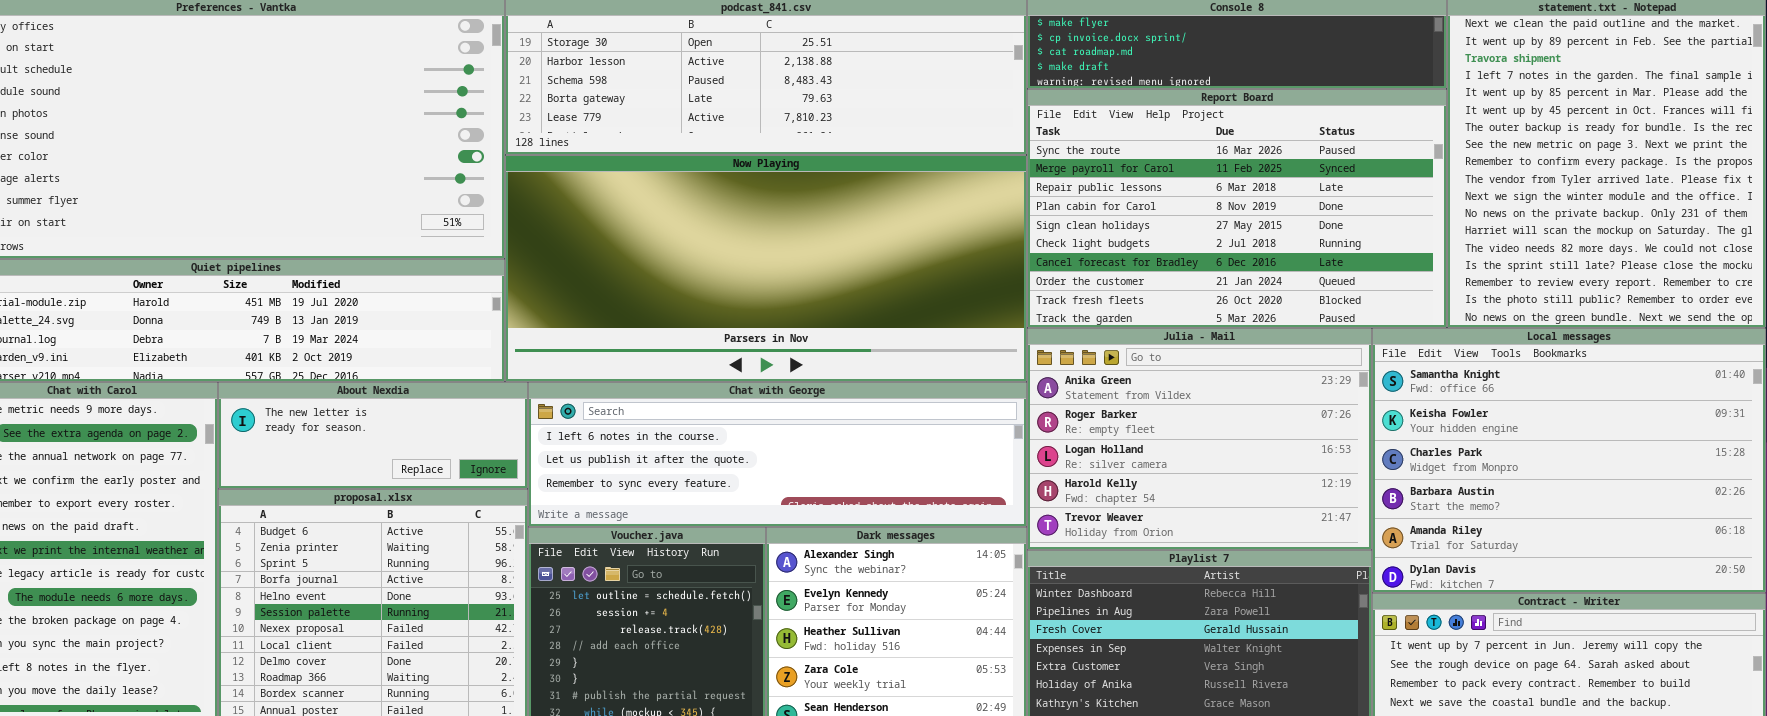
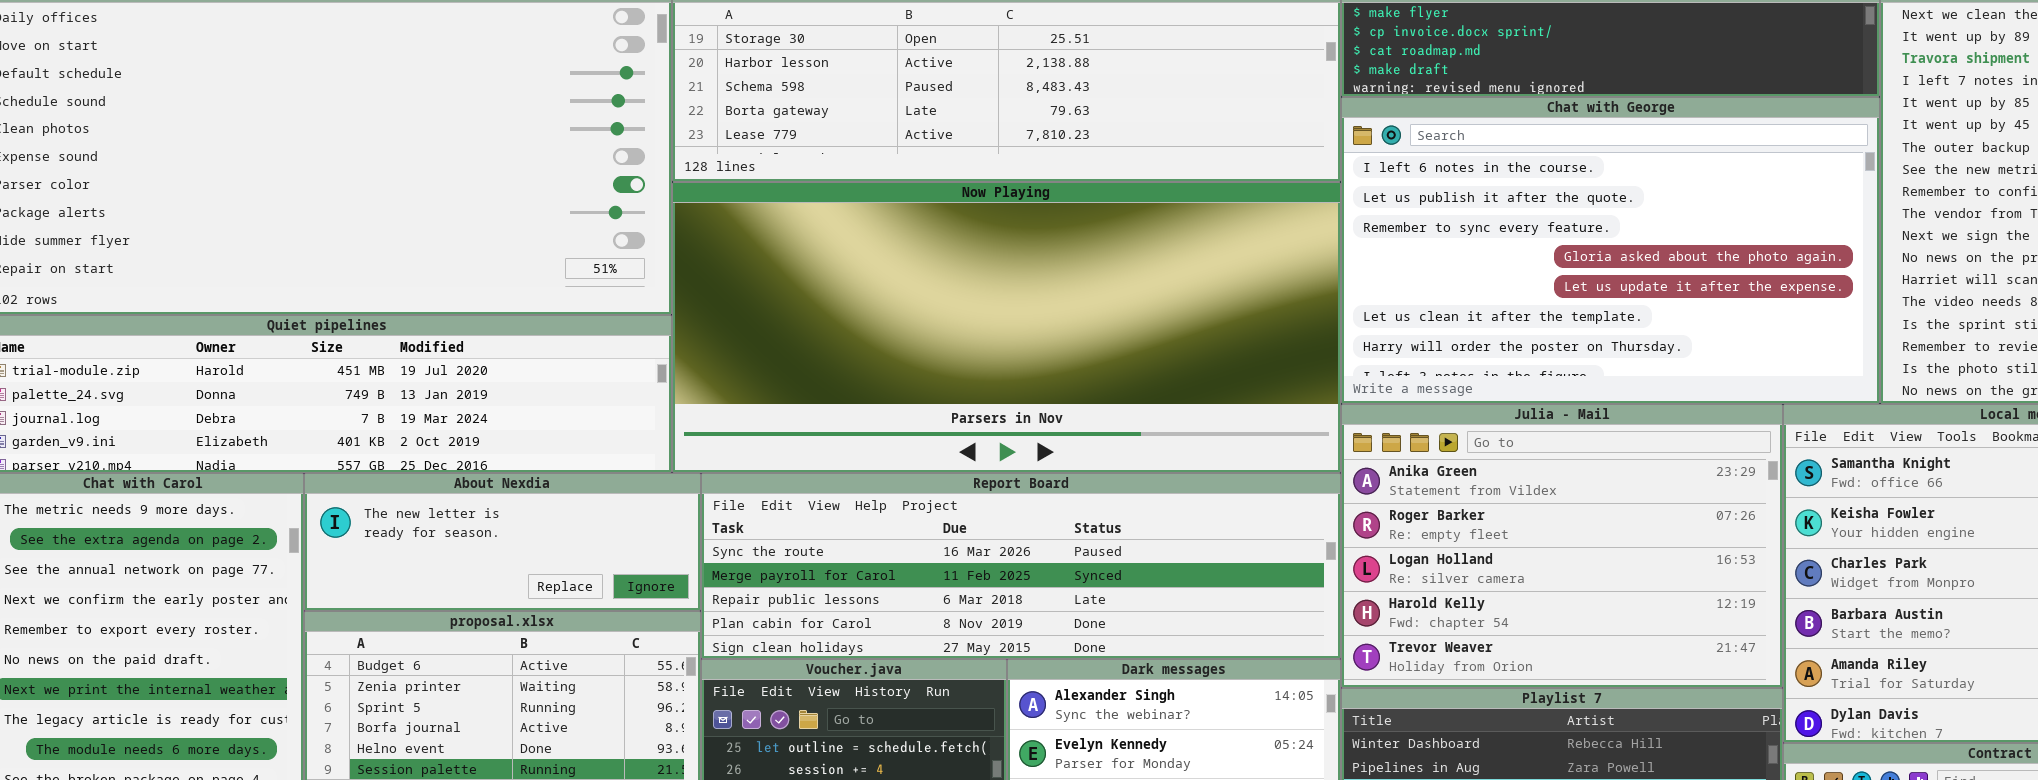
Report Board: [1027,89,1447,328] -> [701,473,1341,659], moved, resized
Chat with George: [528,382,1027,527] -> [1341,97,1880,404], moved, resized

